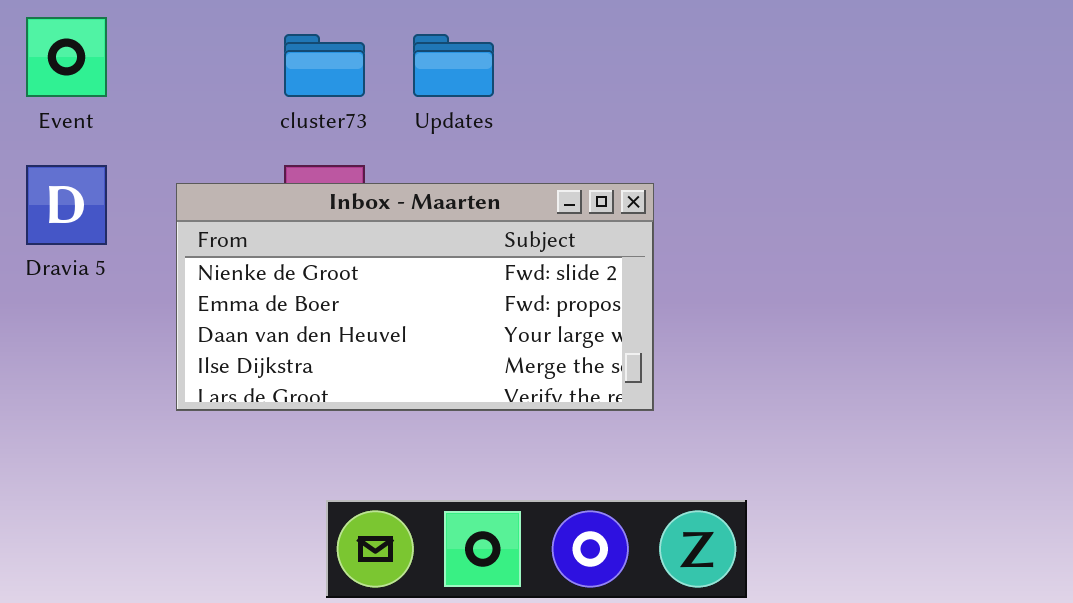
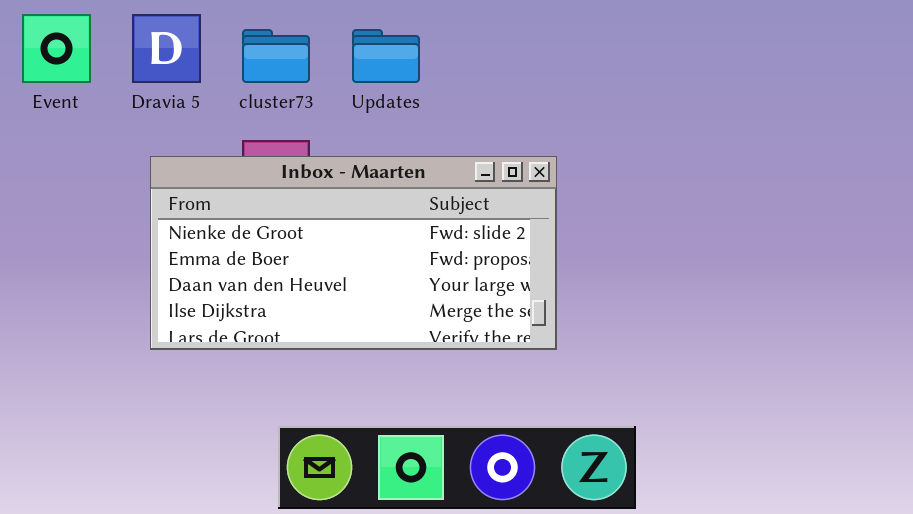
Dravia 5: [26,165,107,245] -> [132,14,201,83], moved

